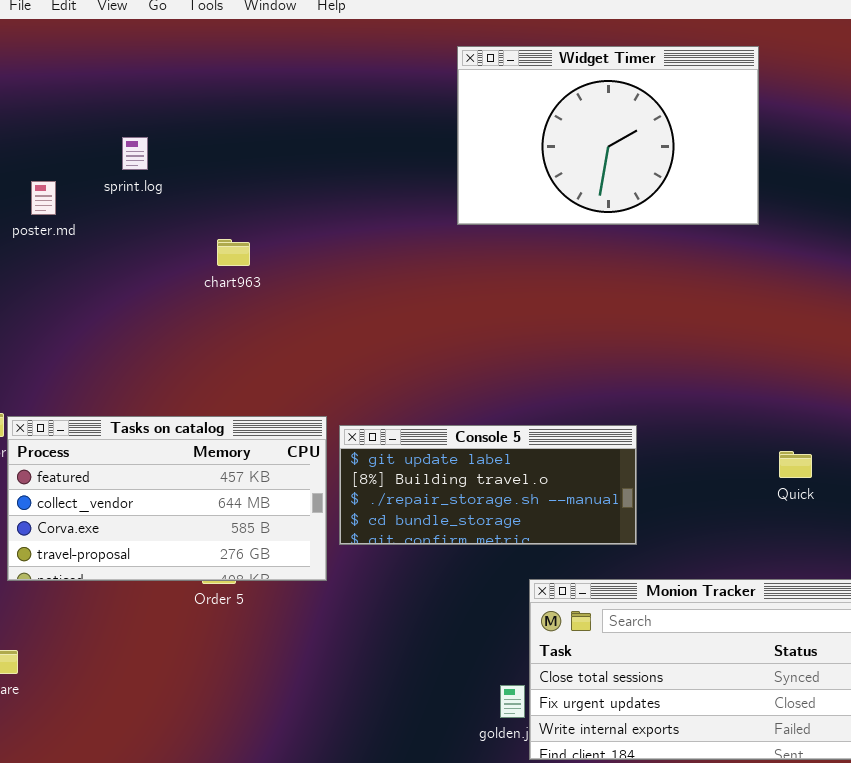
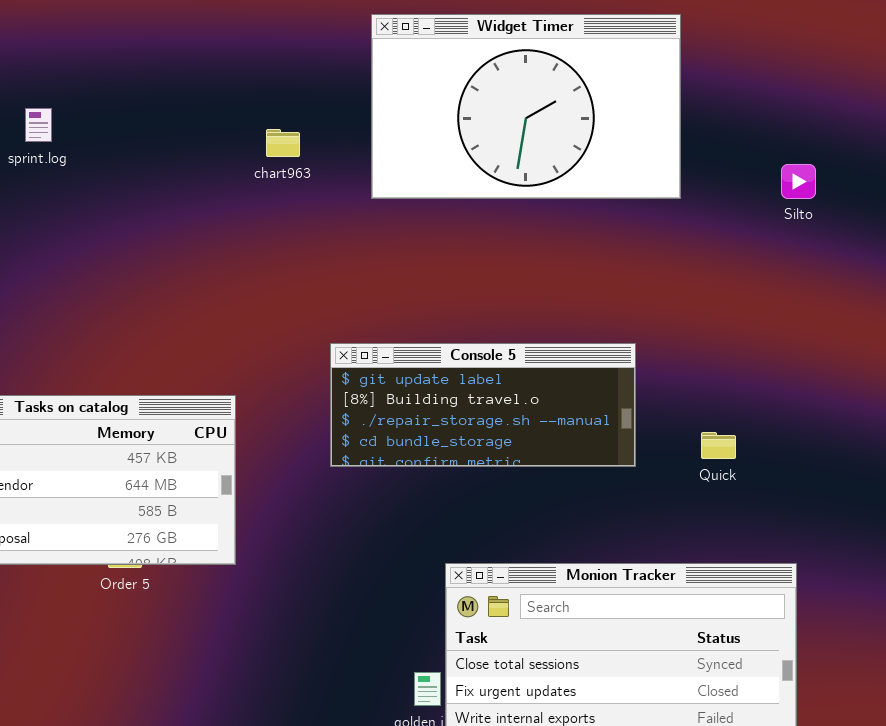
chart963: [217,239,250,266] -> [266,129,300,157], moved
Console 5: [339,425,637,545] -> [330,343,636,467], moved

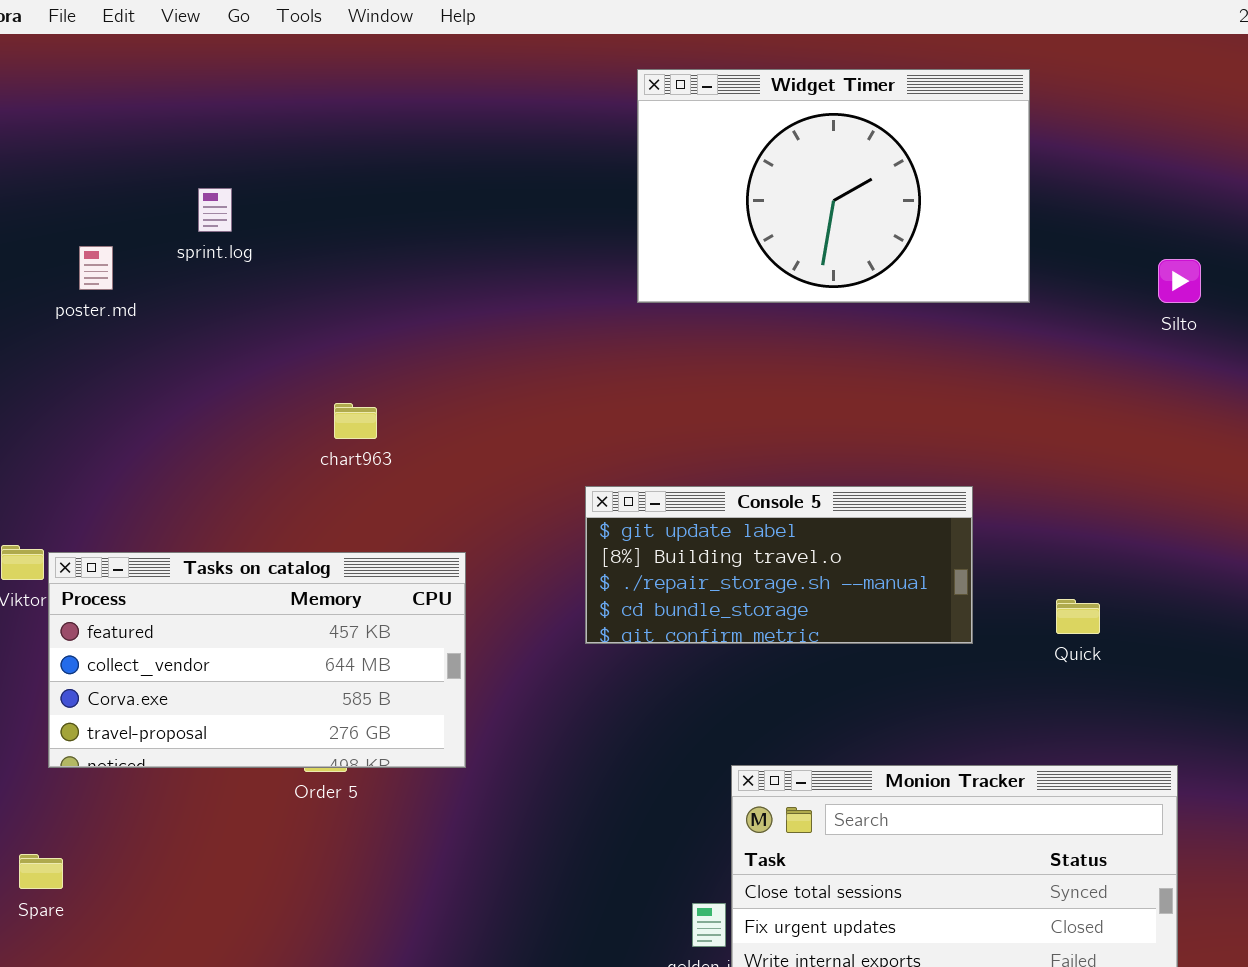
chart963: [266,129,300,157] -> [334,403,377,439], moved

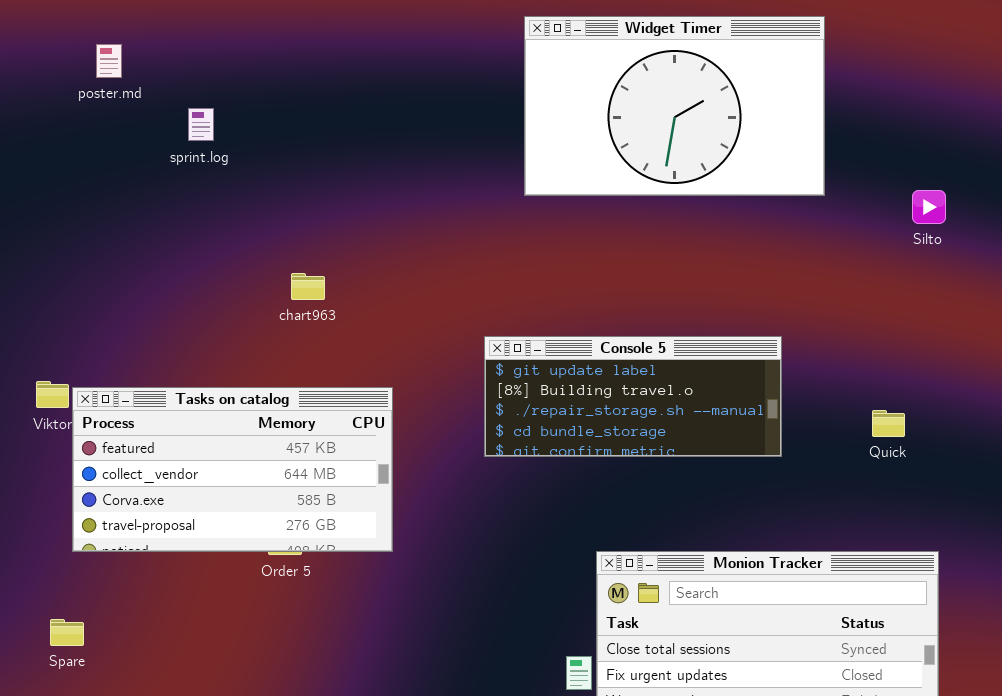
poster.md: [79,246,113,290] -> [96,44,122,78], moved
Silto: [1158,259,1201,303] -> [912,190,946,224], moved
Quick: [1056,599,1100,634] -> [872,410,905,437], moved

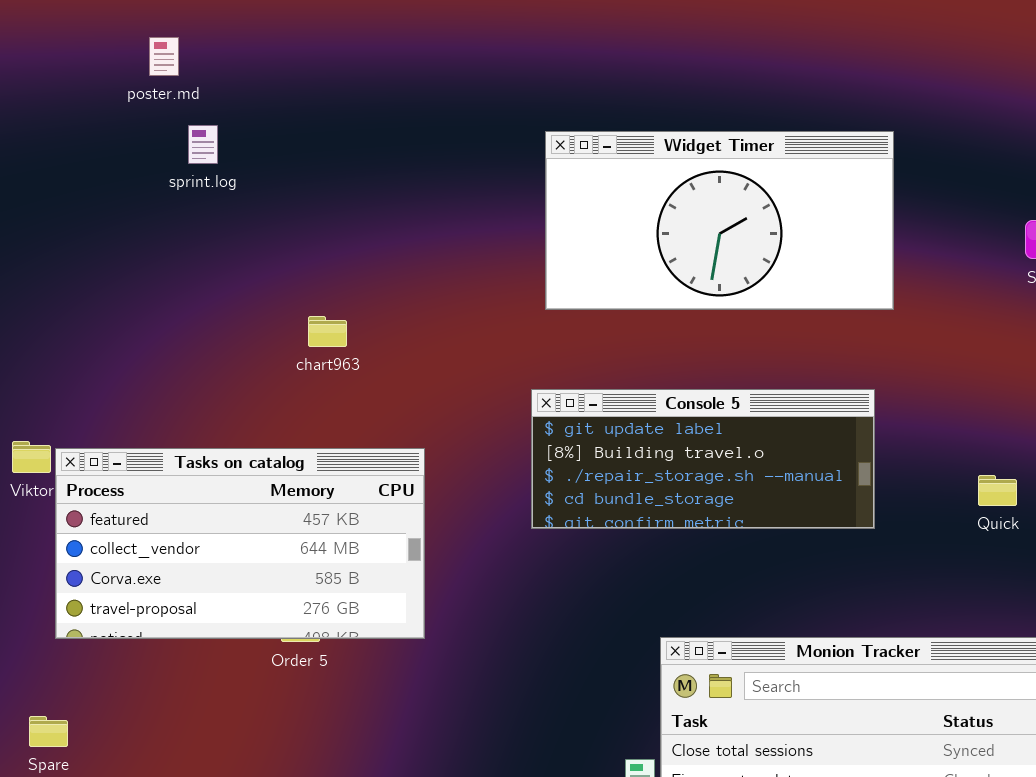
Widget Timer: [524,16,825,196] -> [545,131,894,310], moved, resized
poster.md: [96,44,122,78] -> [149,37,179,76], moved

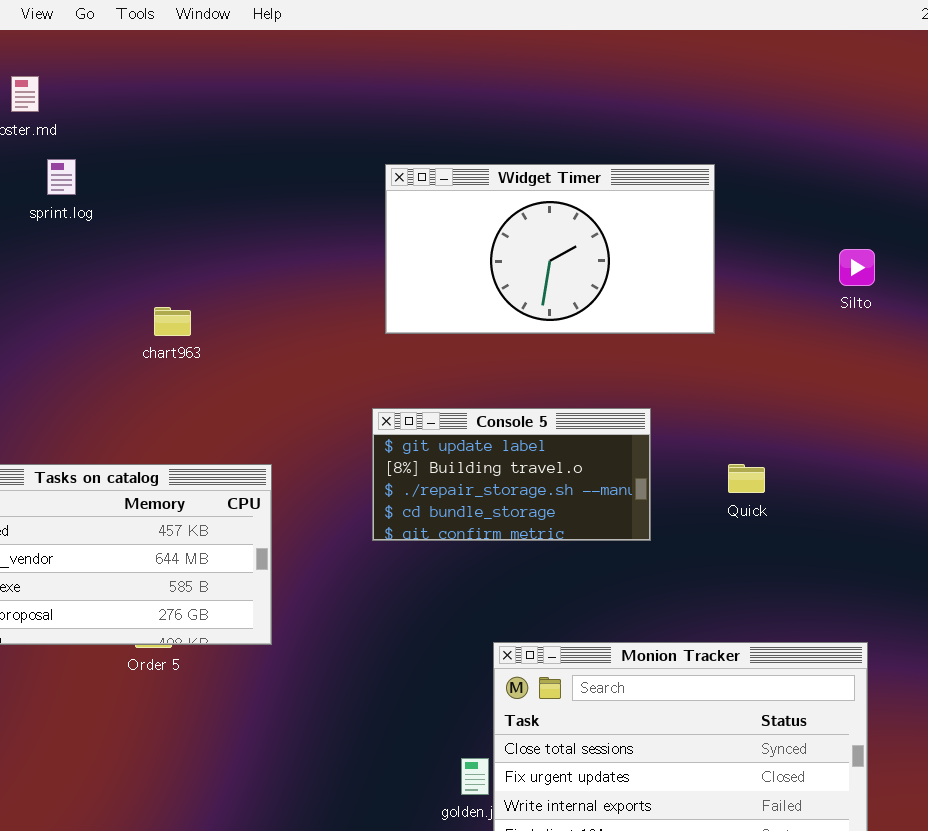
chart963: [308,316,347,347] -> [154,307,191,336], moved
Console 5: [531,389,875,529] -> [372,408,651,541], resized
Quick: [978,475,1017,506] -> [728,464,765,493], moved

